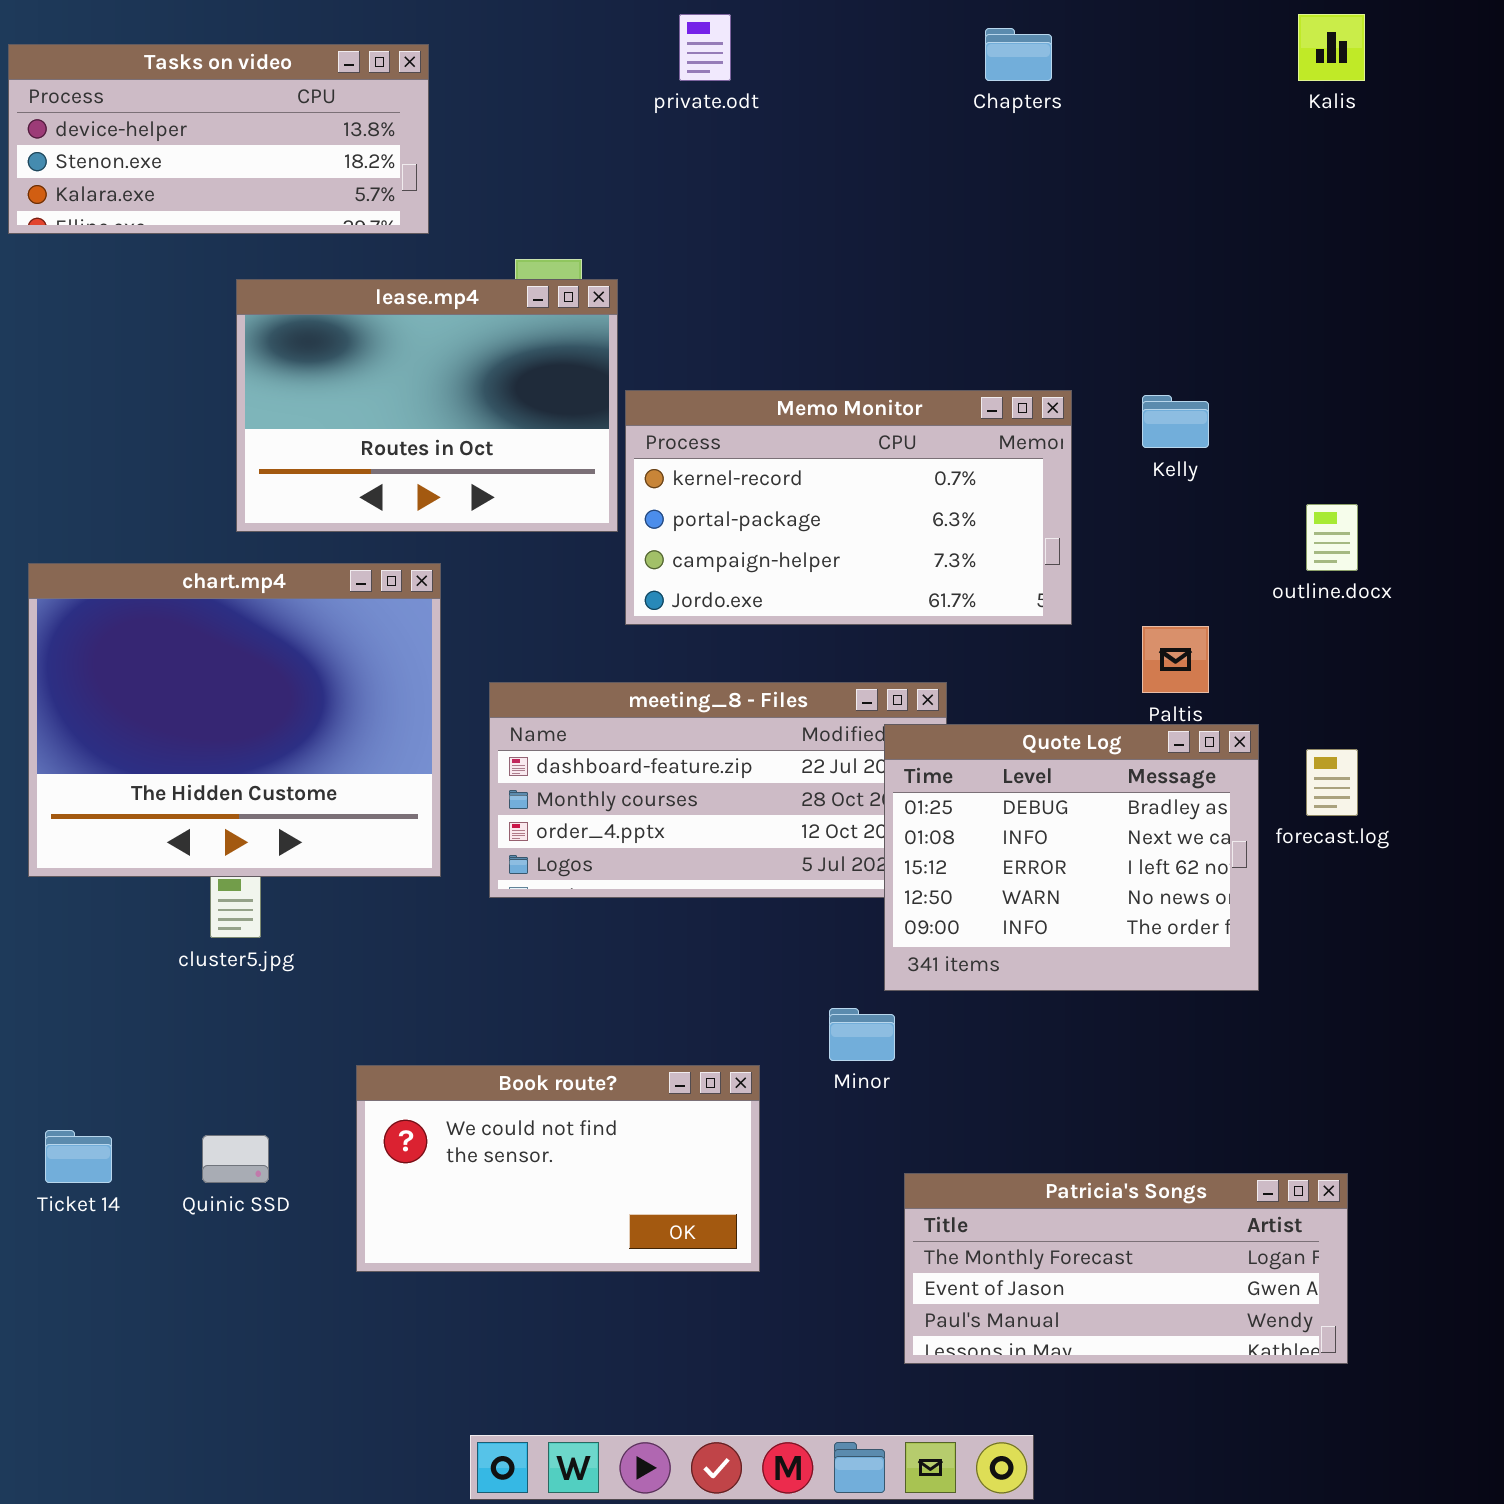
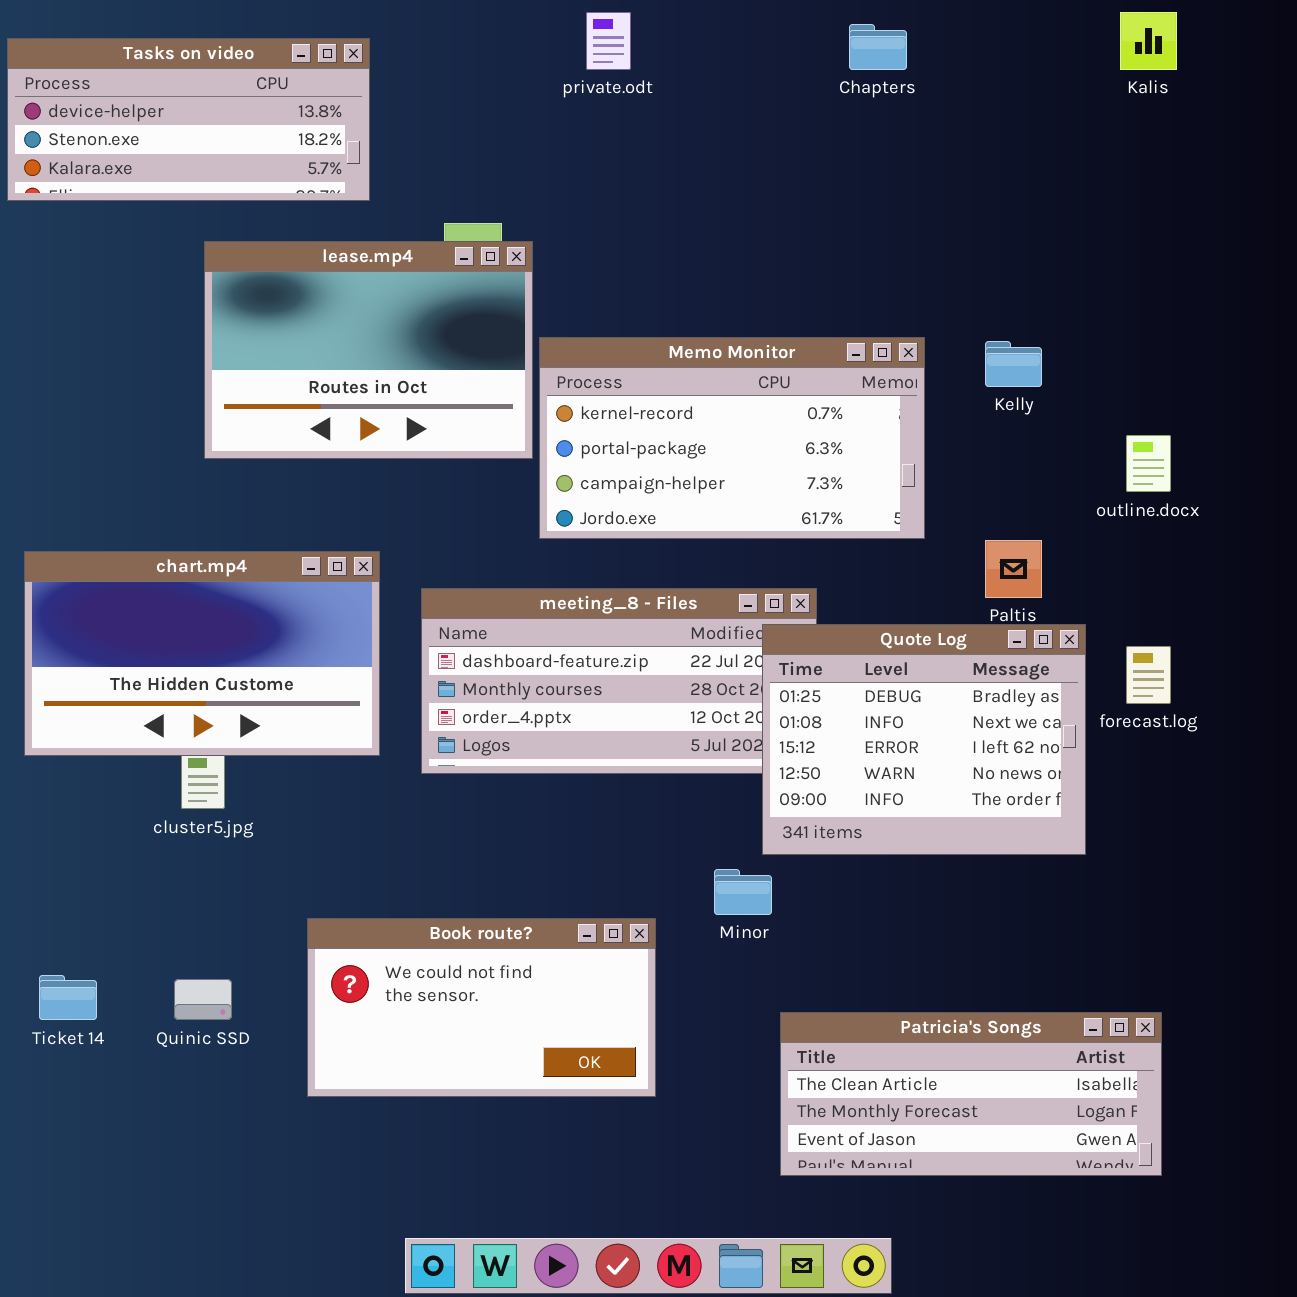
chart.mp4: [28,563,441,877] -> [24,551,380,756], resized
Patricia's Songs: [904,1173,1348,1364] -> [780,1012,1162,1176], scrolled up 1 row

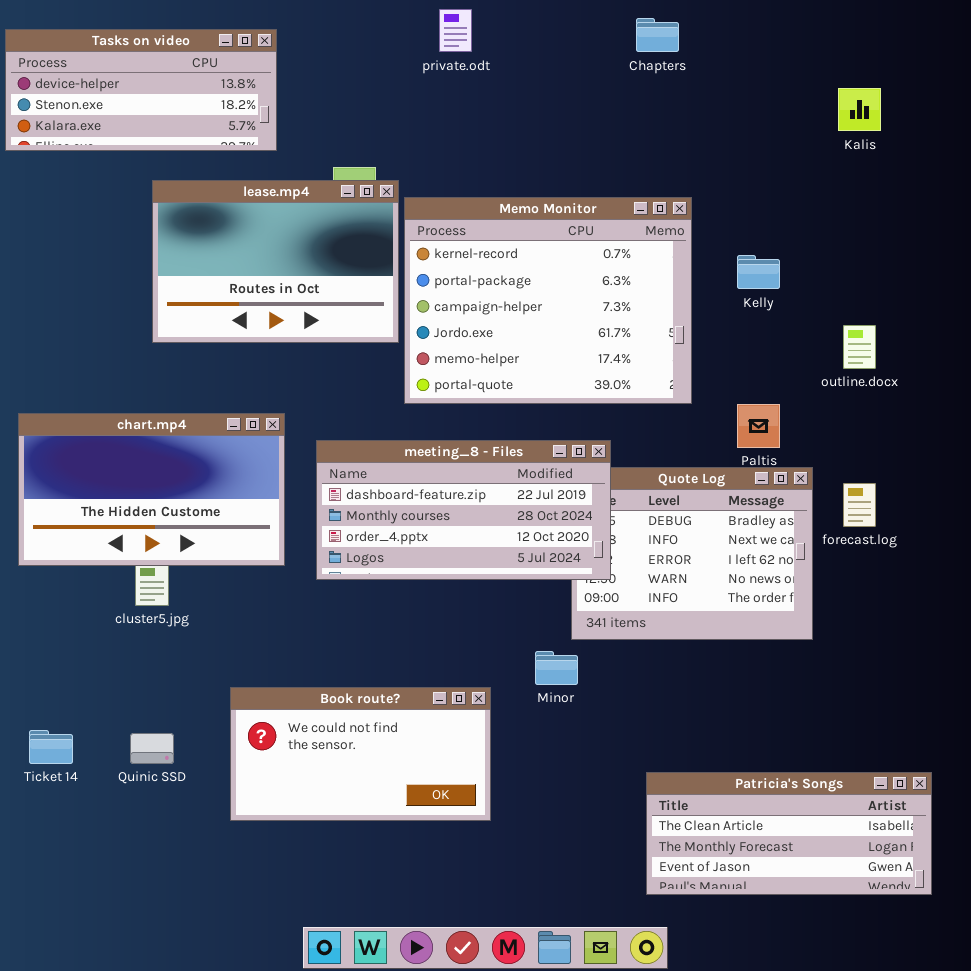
Kalis: [1120,12,1177,70] -> [838,88,881,131], moved
Memo Monitor: [539,337,925,539] -> [404,197,692,404], resized
meeting_8 - Files: [421,588,817,774] -> [316,440,611,580], raised
Patricia's Songs: [780,1012,1162,1176] -> [646,772,932,895], moved

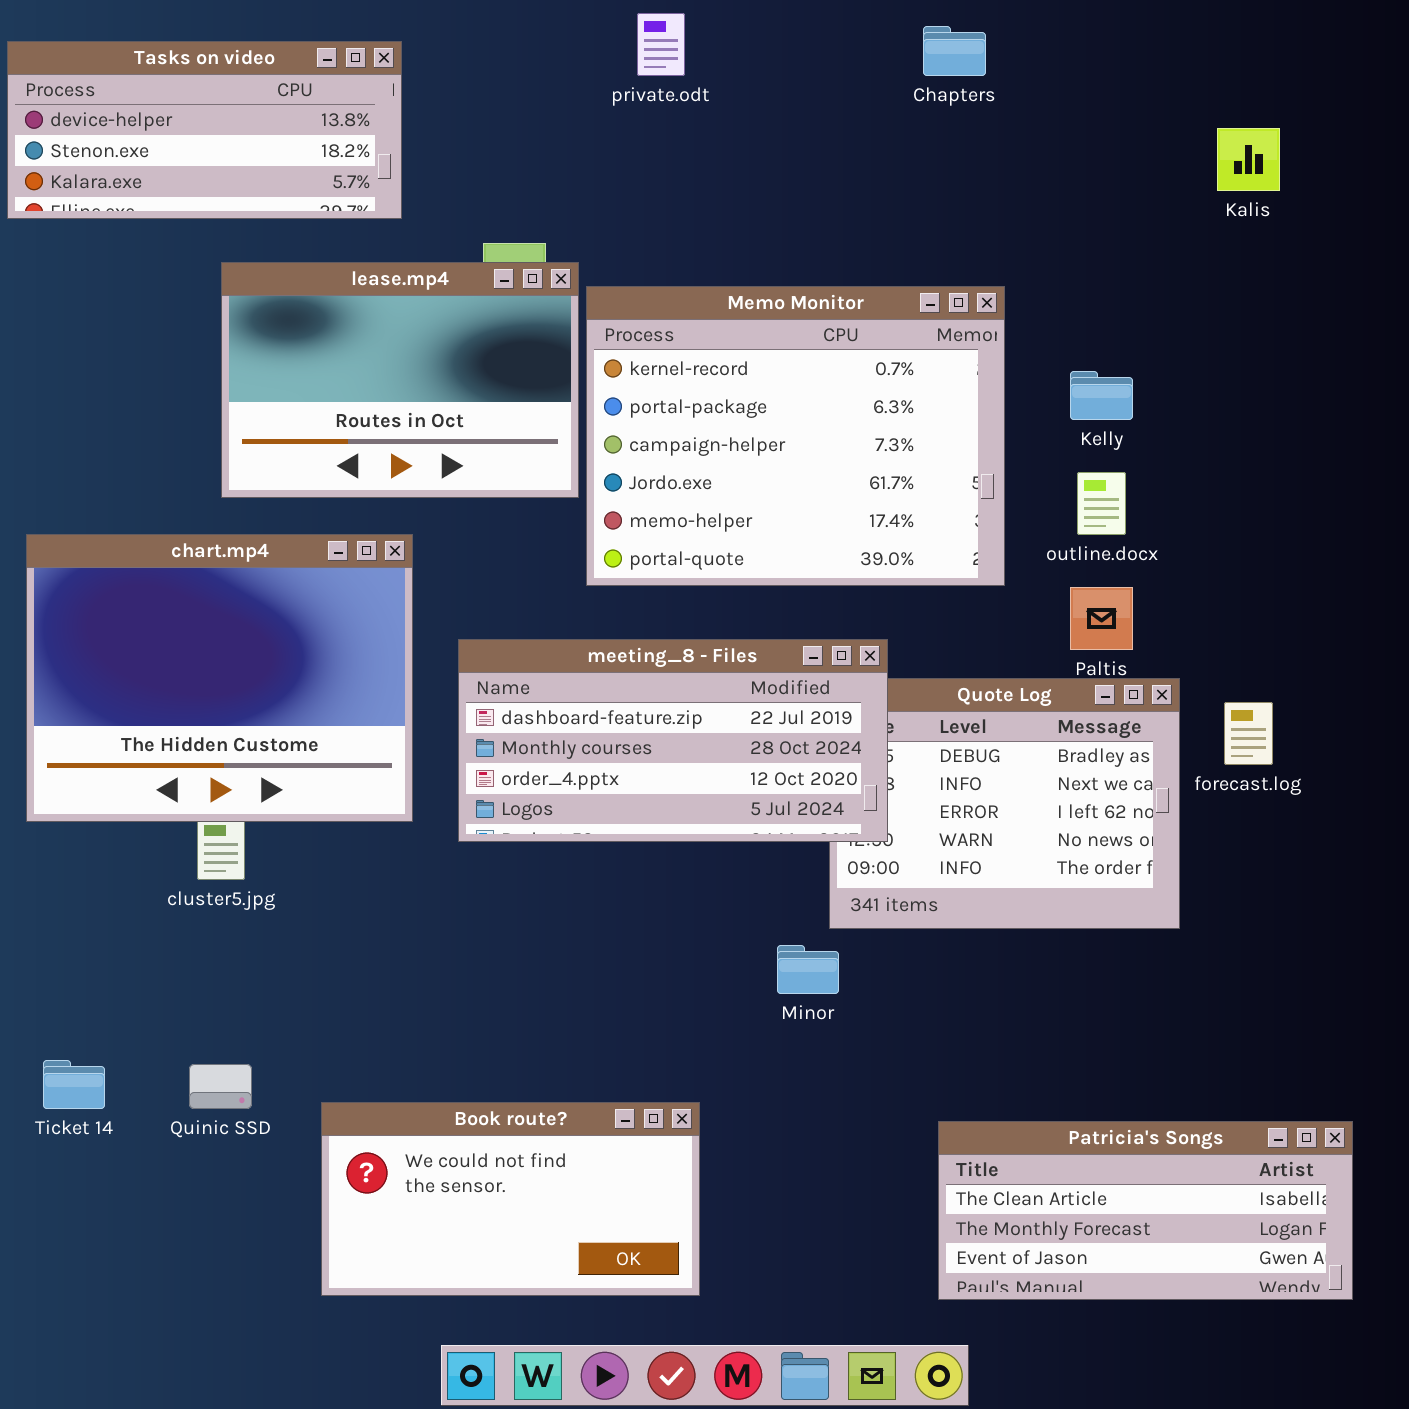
outline.docx: [843,325,876,369] -> [1077,472,1126,535], moved
chart.mp4: [18,413,285,566] -> [26,534,413,822], resized
Book route?: [230,687,491,821] -> [321,1102,700,1296], moved

